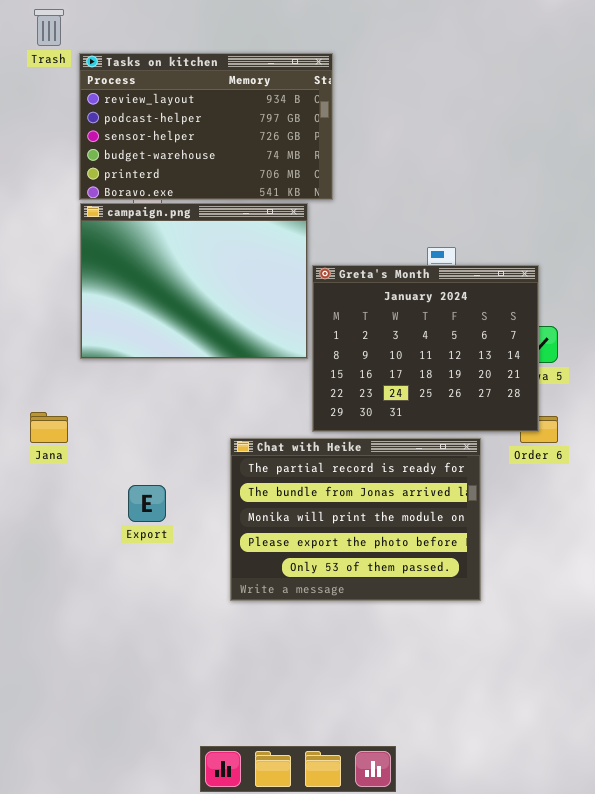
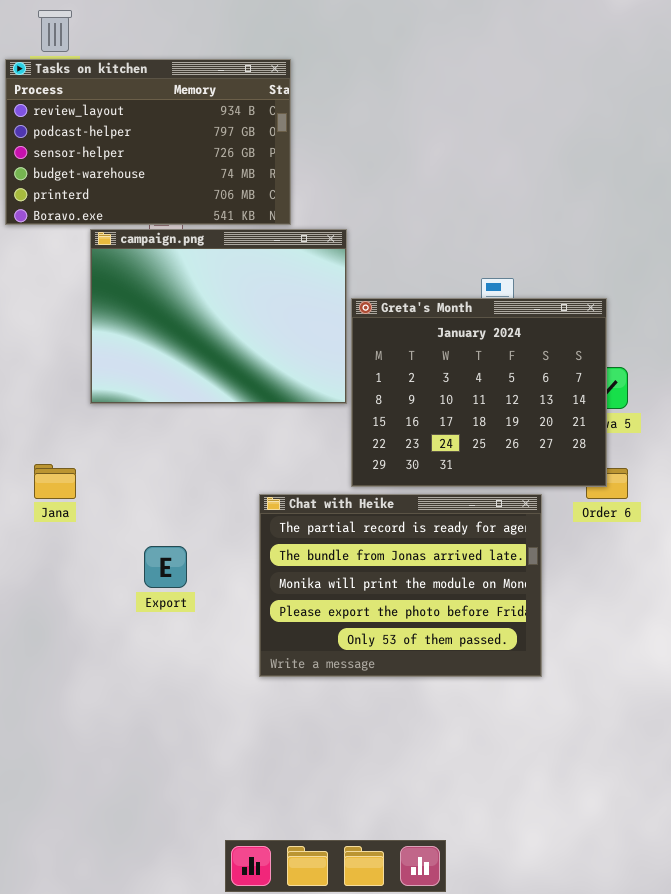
Tasks on kitchen: [79,53,333,200] -> [5,59,291,225], moved

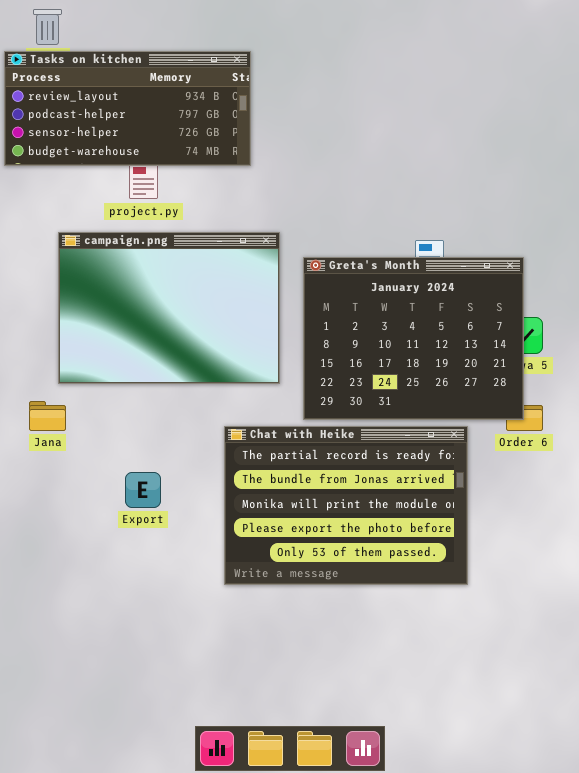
Tasks on kitchen: [5,59,291,225] -> [4,51,251,166], resized
campaign.png: [90,229,347,404] -> [58,232,280,384], moved

